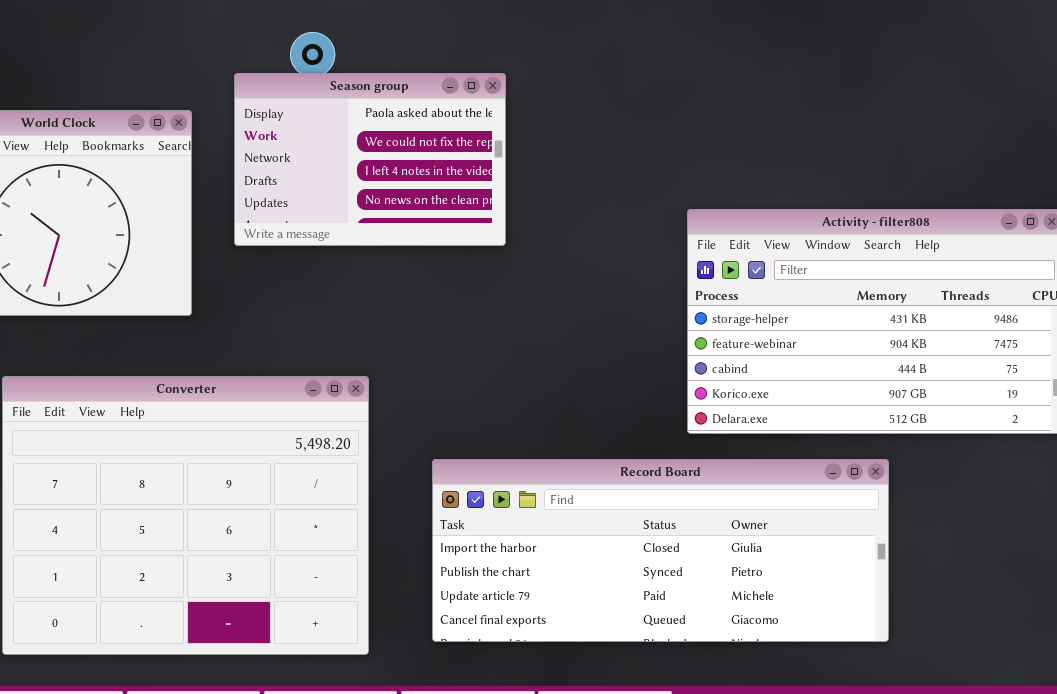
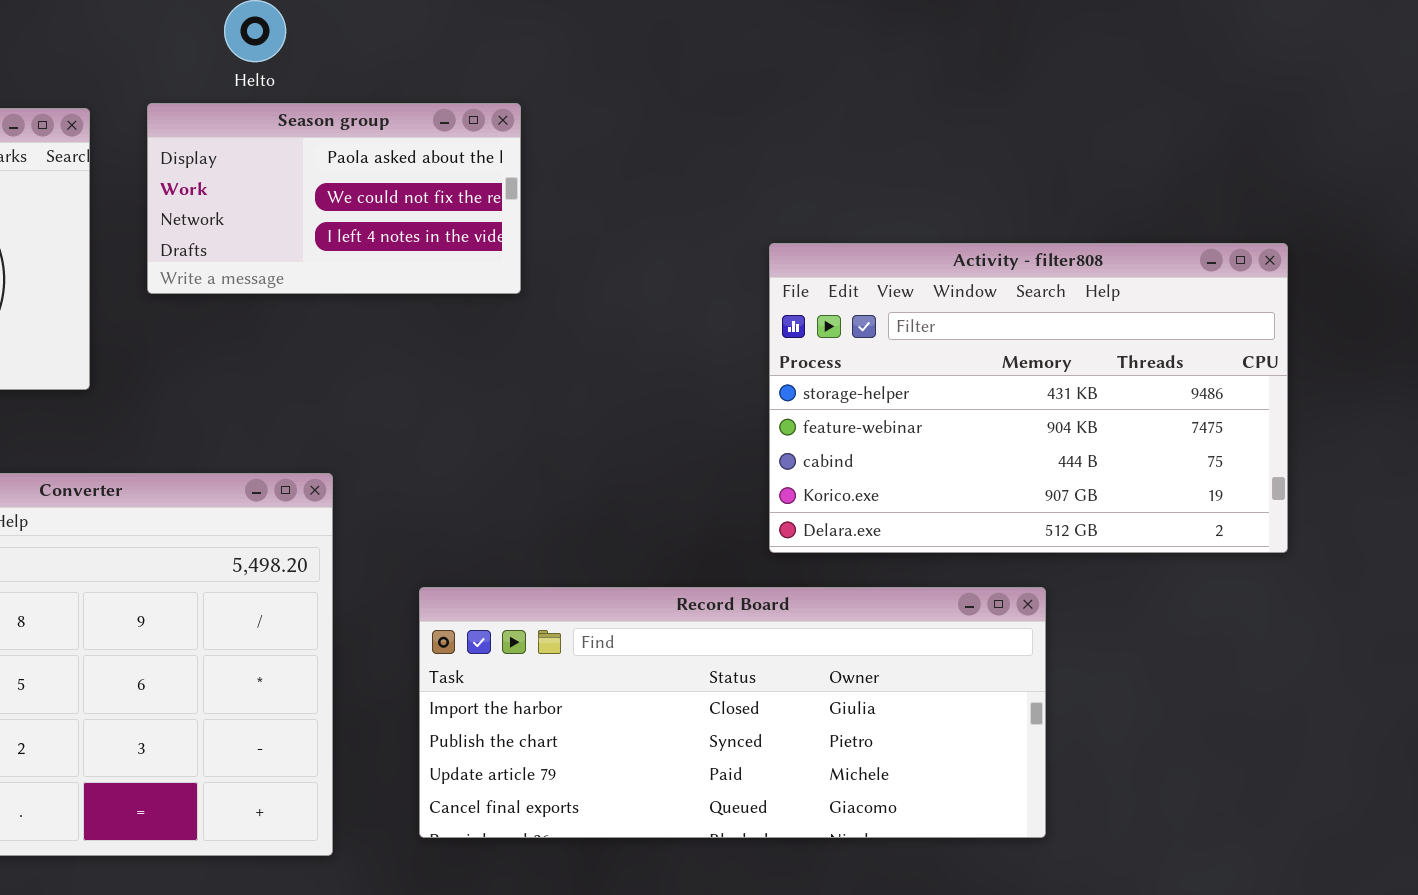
Season group: [234,73,506,246] -> [147,103,521,294], resized

